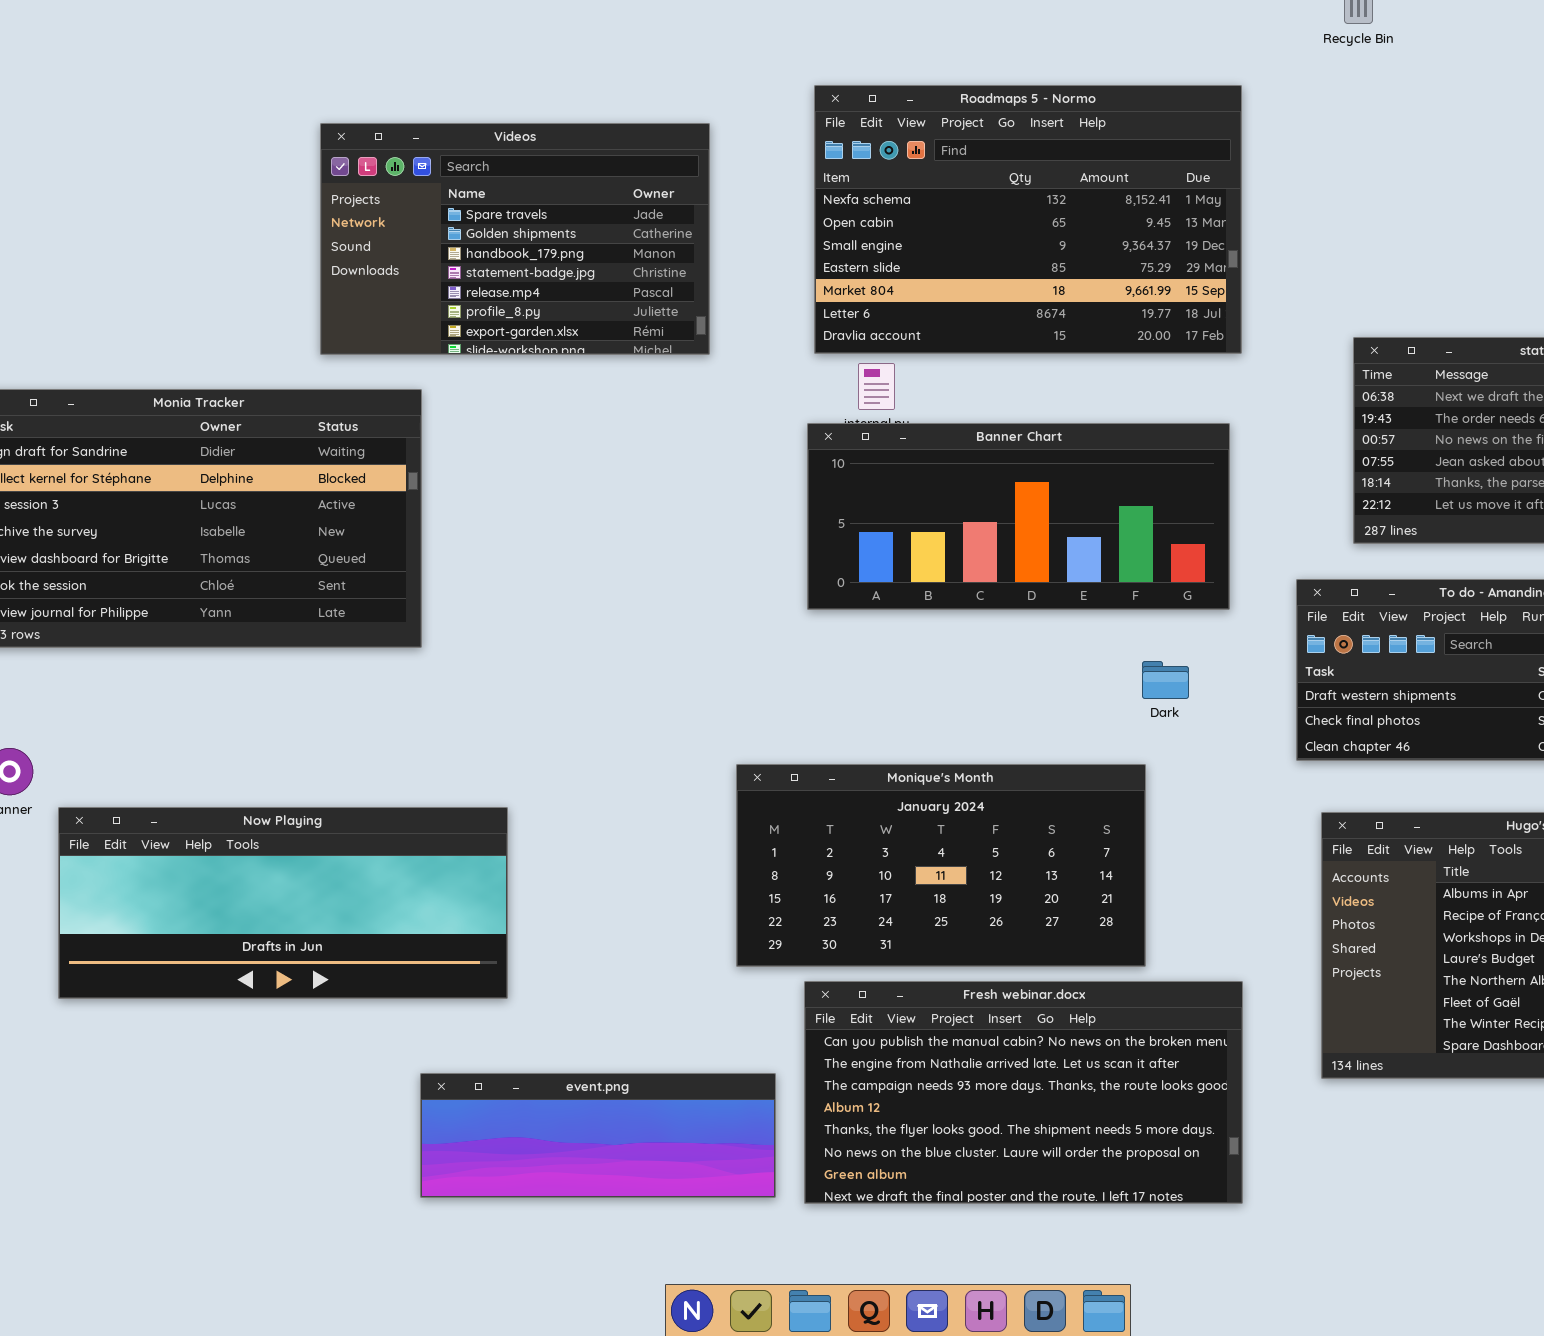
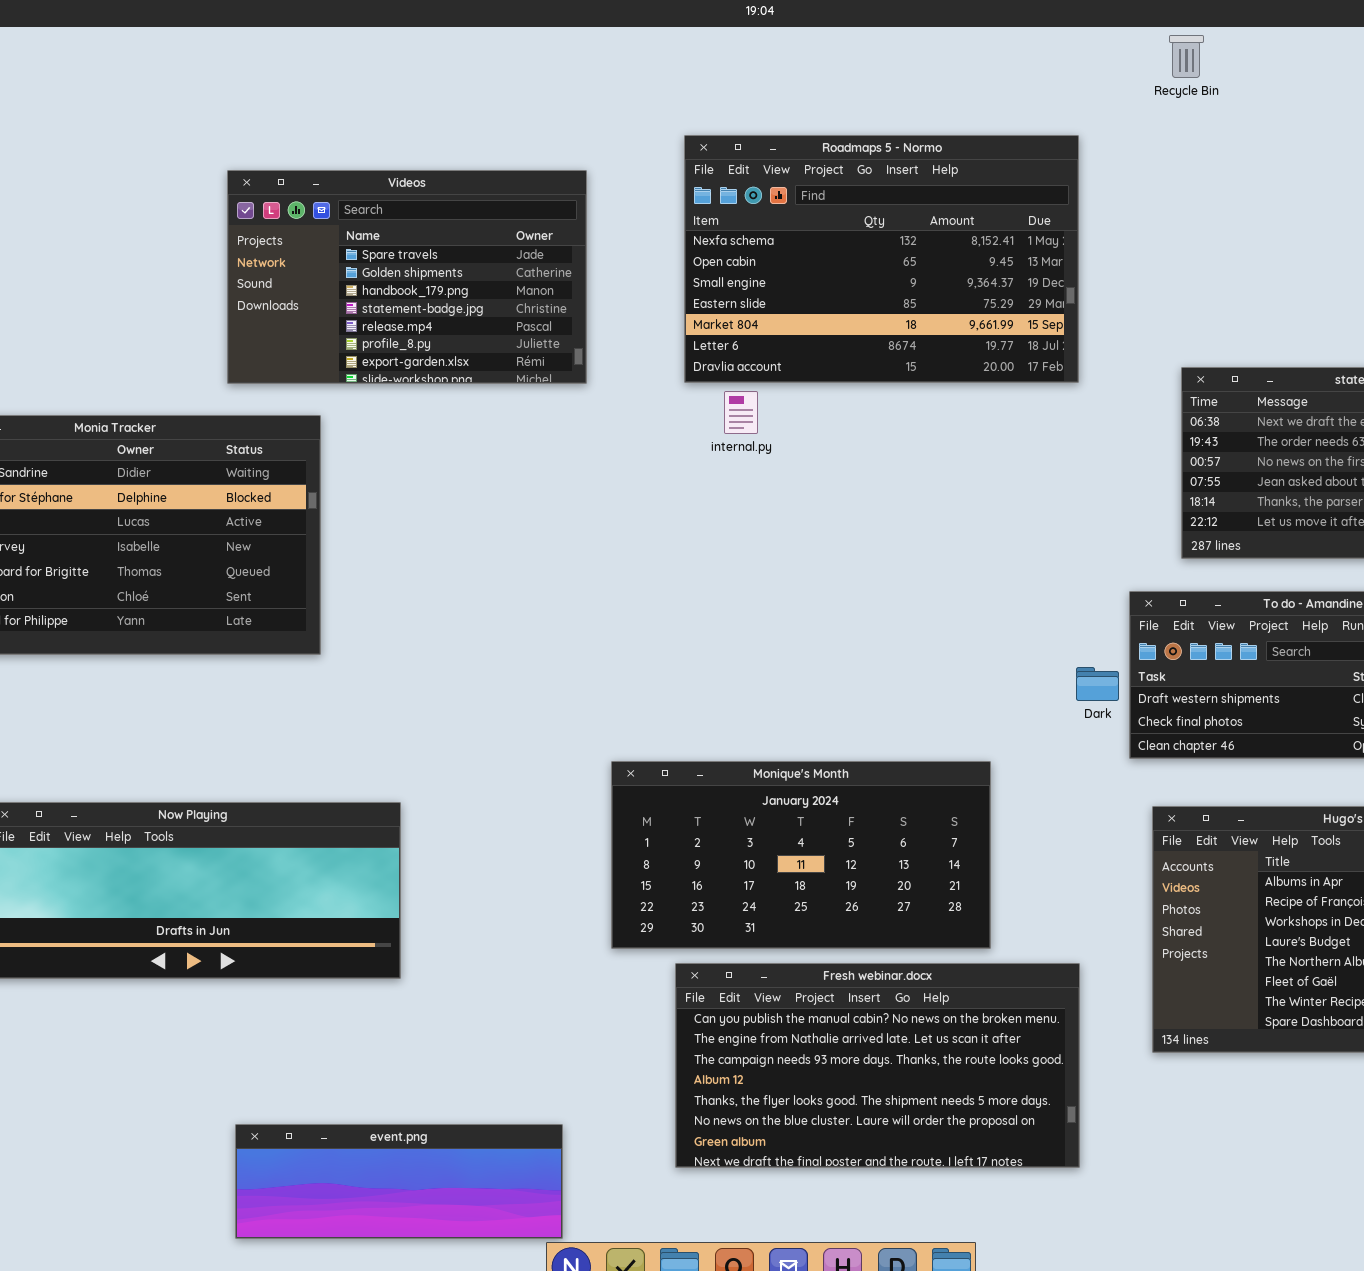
Banner Chart: [807,423,1230,610] -> none, closed
Dark: [1142,661,1189,699] -> [1076,667,1119,701], moved
event.png: [420,1073,776,1198] -> [235,1124,563,1239], moved

